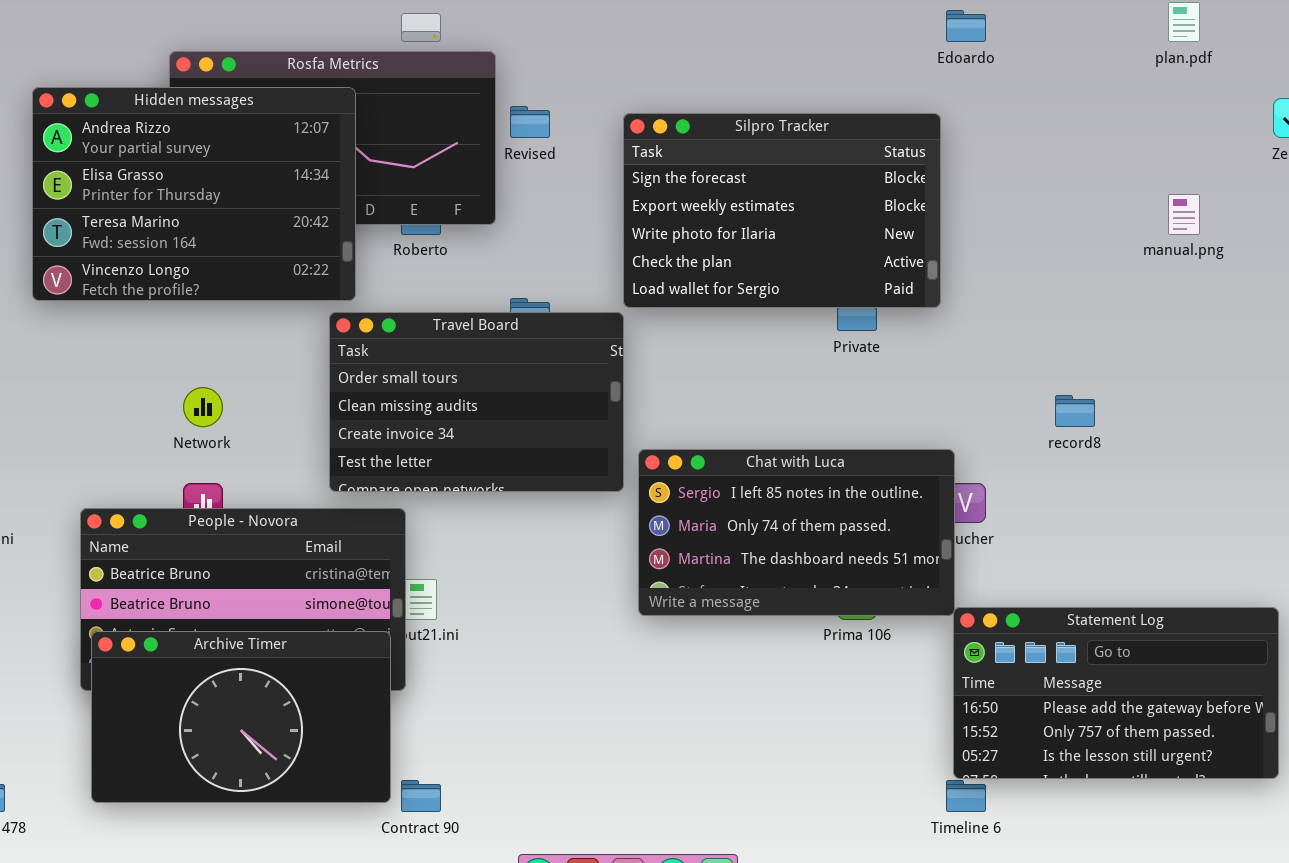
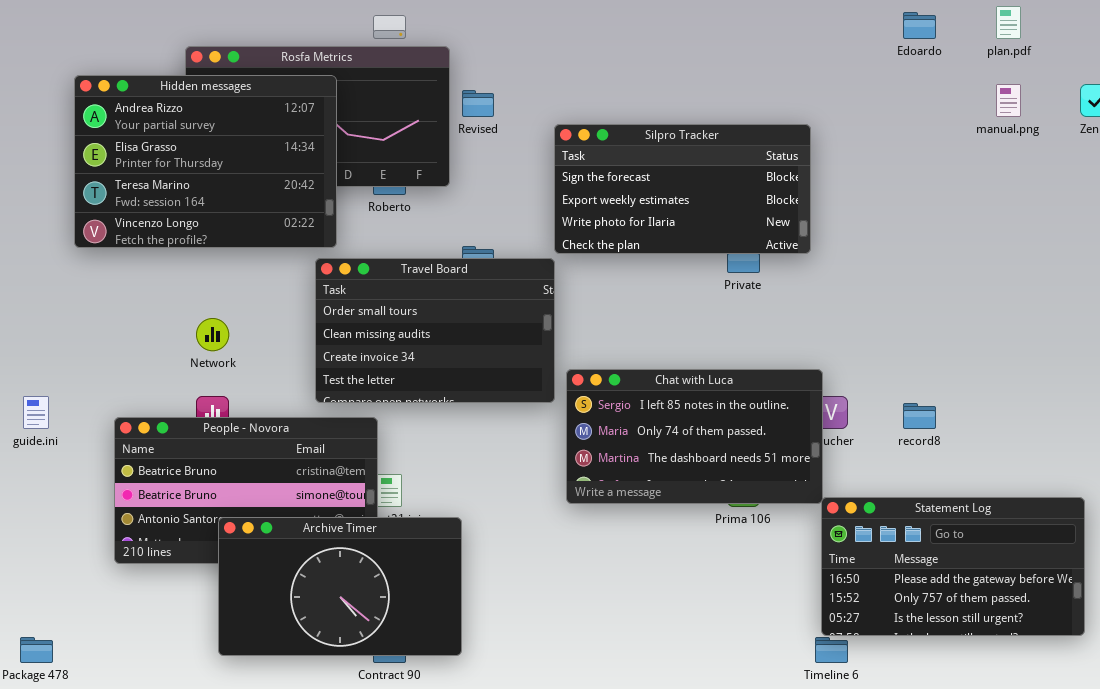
Edoardo: [946,10,986,42] -> [903,12,936,39], moved
Silpro Tracker: [623,113,941,308] -> [554,124,811,254], resized
manual.png: [1168,194,1200,235] -> [996,84,1021,117], moved
record8: [1055,395,1095,427] -> [903,403,936,429], moved
Archive Timer: [91,631,391,803] -> [218,517,462,656], moved

